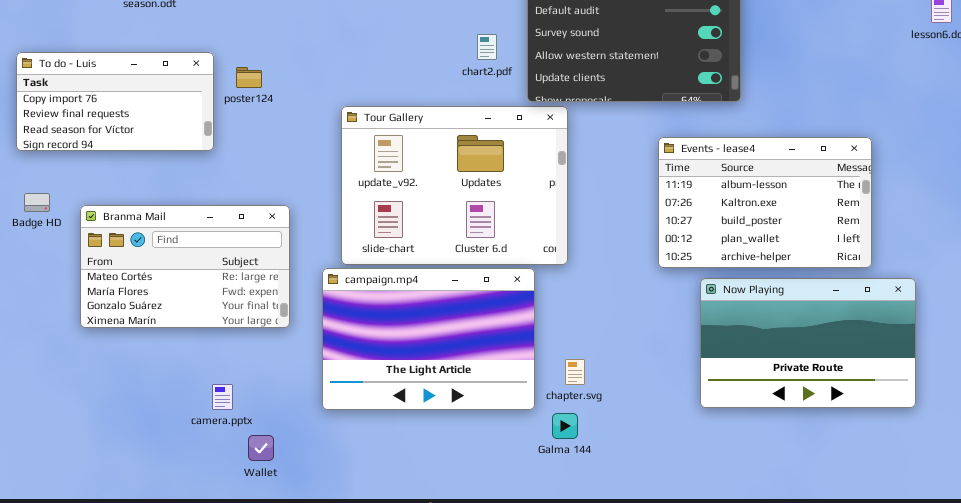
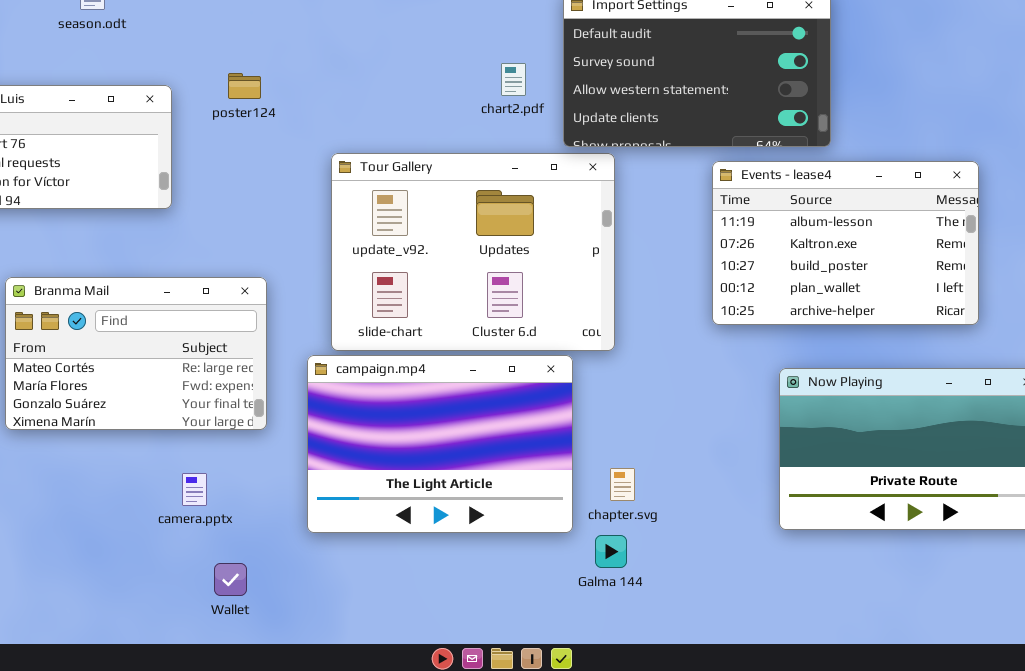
poster124: [236,67,262,88] -> [228,73,261,99], moved
Events - lease4: [658,137,872,268] -> [712,161,979,325], moved
camera.pptx: [212,384,233,410] -> [182,473,207,506], moved

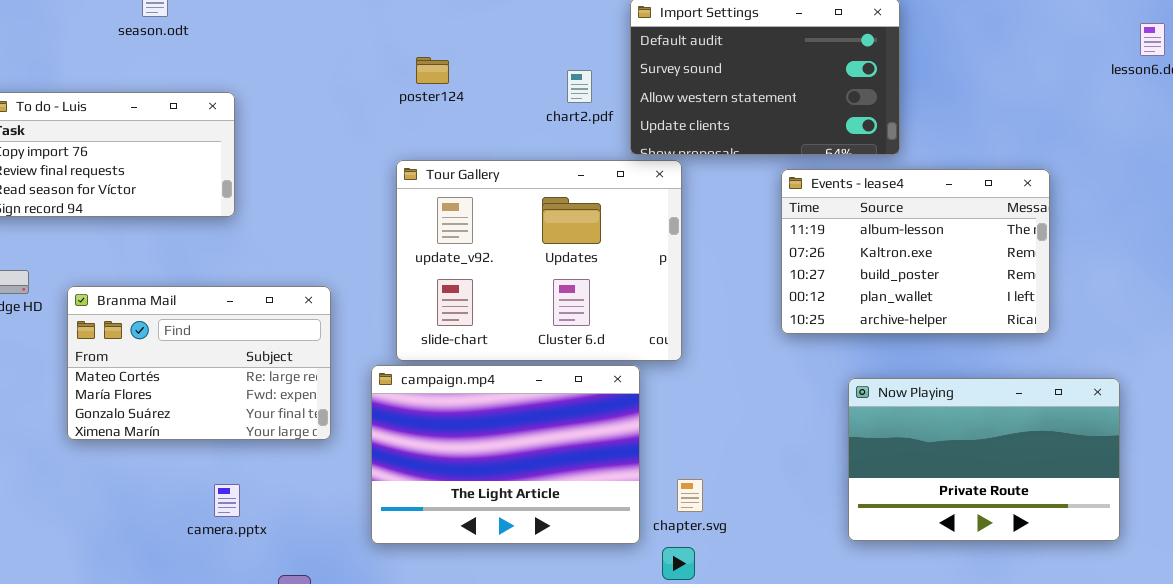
poster124: [228,73,261,99] -> [416,57,449,84], moved
camera.pptx: [182,473,207,506] -> [214,484,240,517], moved

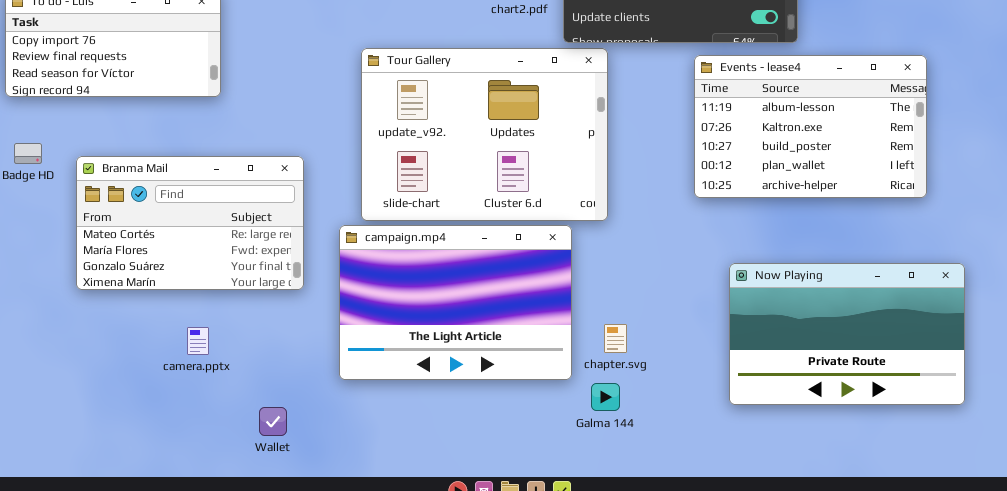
Now Playing: [848,378,1120,541] -> [729,263,965,405], moved
camera.pptx: [214,484,240,517] -> [187,327,209,355], moved

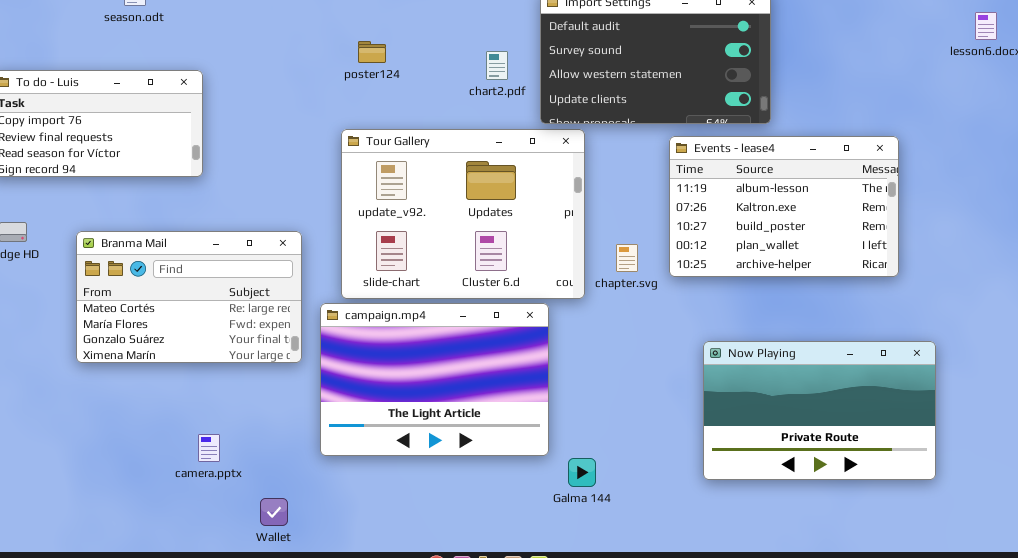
Branma Mail: [76,156,304,290] -> [76,231,302,363], moved
chapter.svg: [604,324,627,353] -> [616,244,638,272], moved
camera.pptx: [187,327,209,355] -> [198,434,220,462], moved
Wallet: [259,407,287,436] -> [260,498,288,526], moved

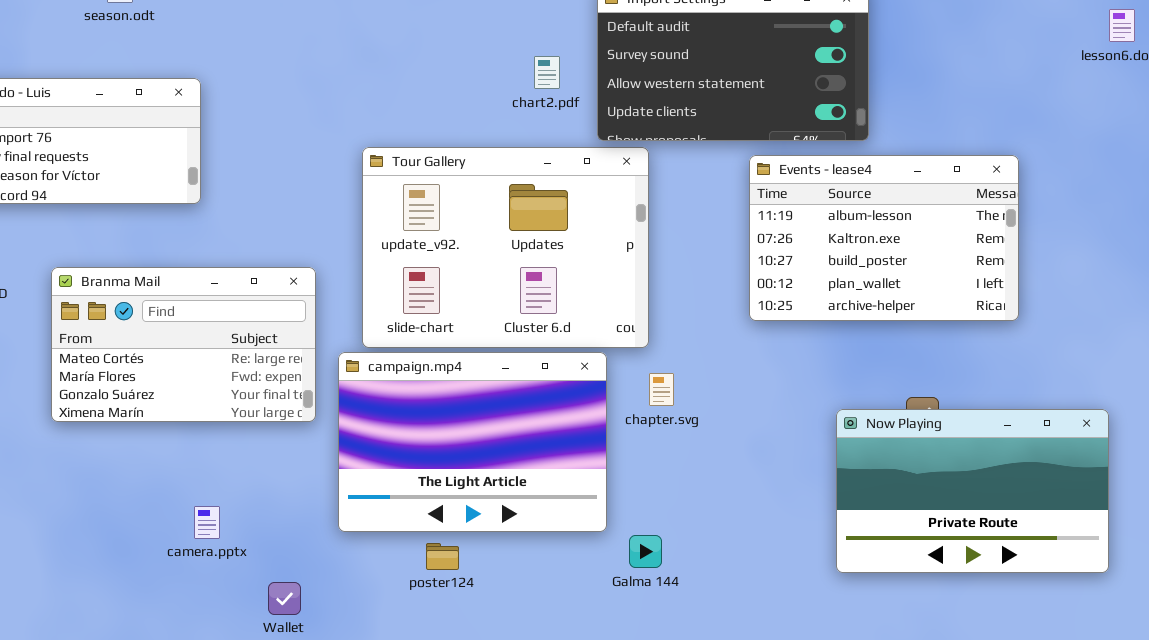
poster124: [358,41,386,63] -> [426,543,459,570], moved
chapter.svg: [616,244,638,272] -> [649,373,674,406], moved
Now Playing: [703,341,936,480] -> [836,409,1109,573], moved

